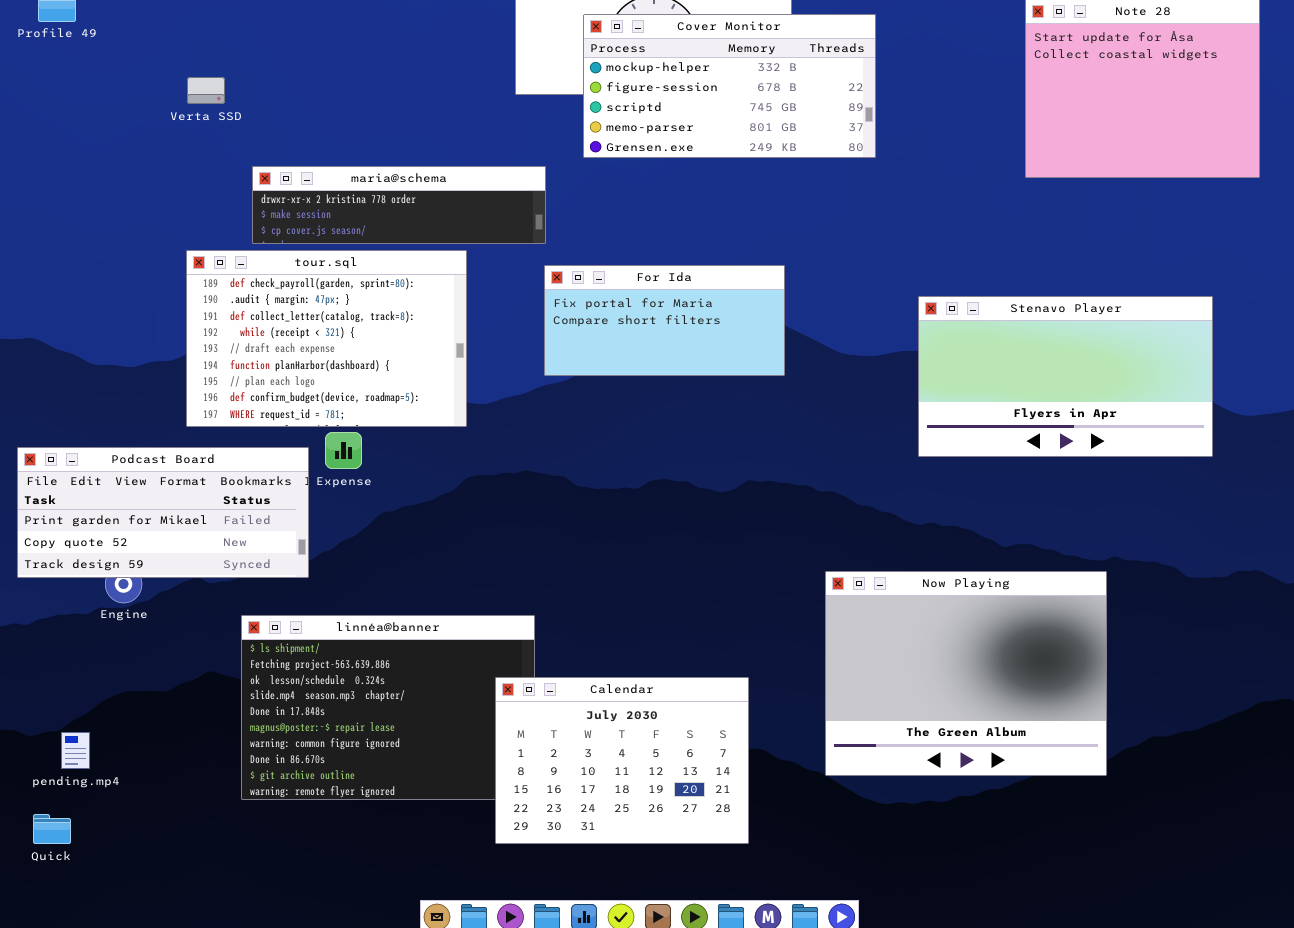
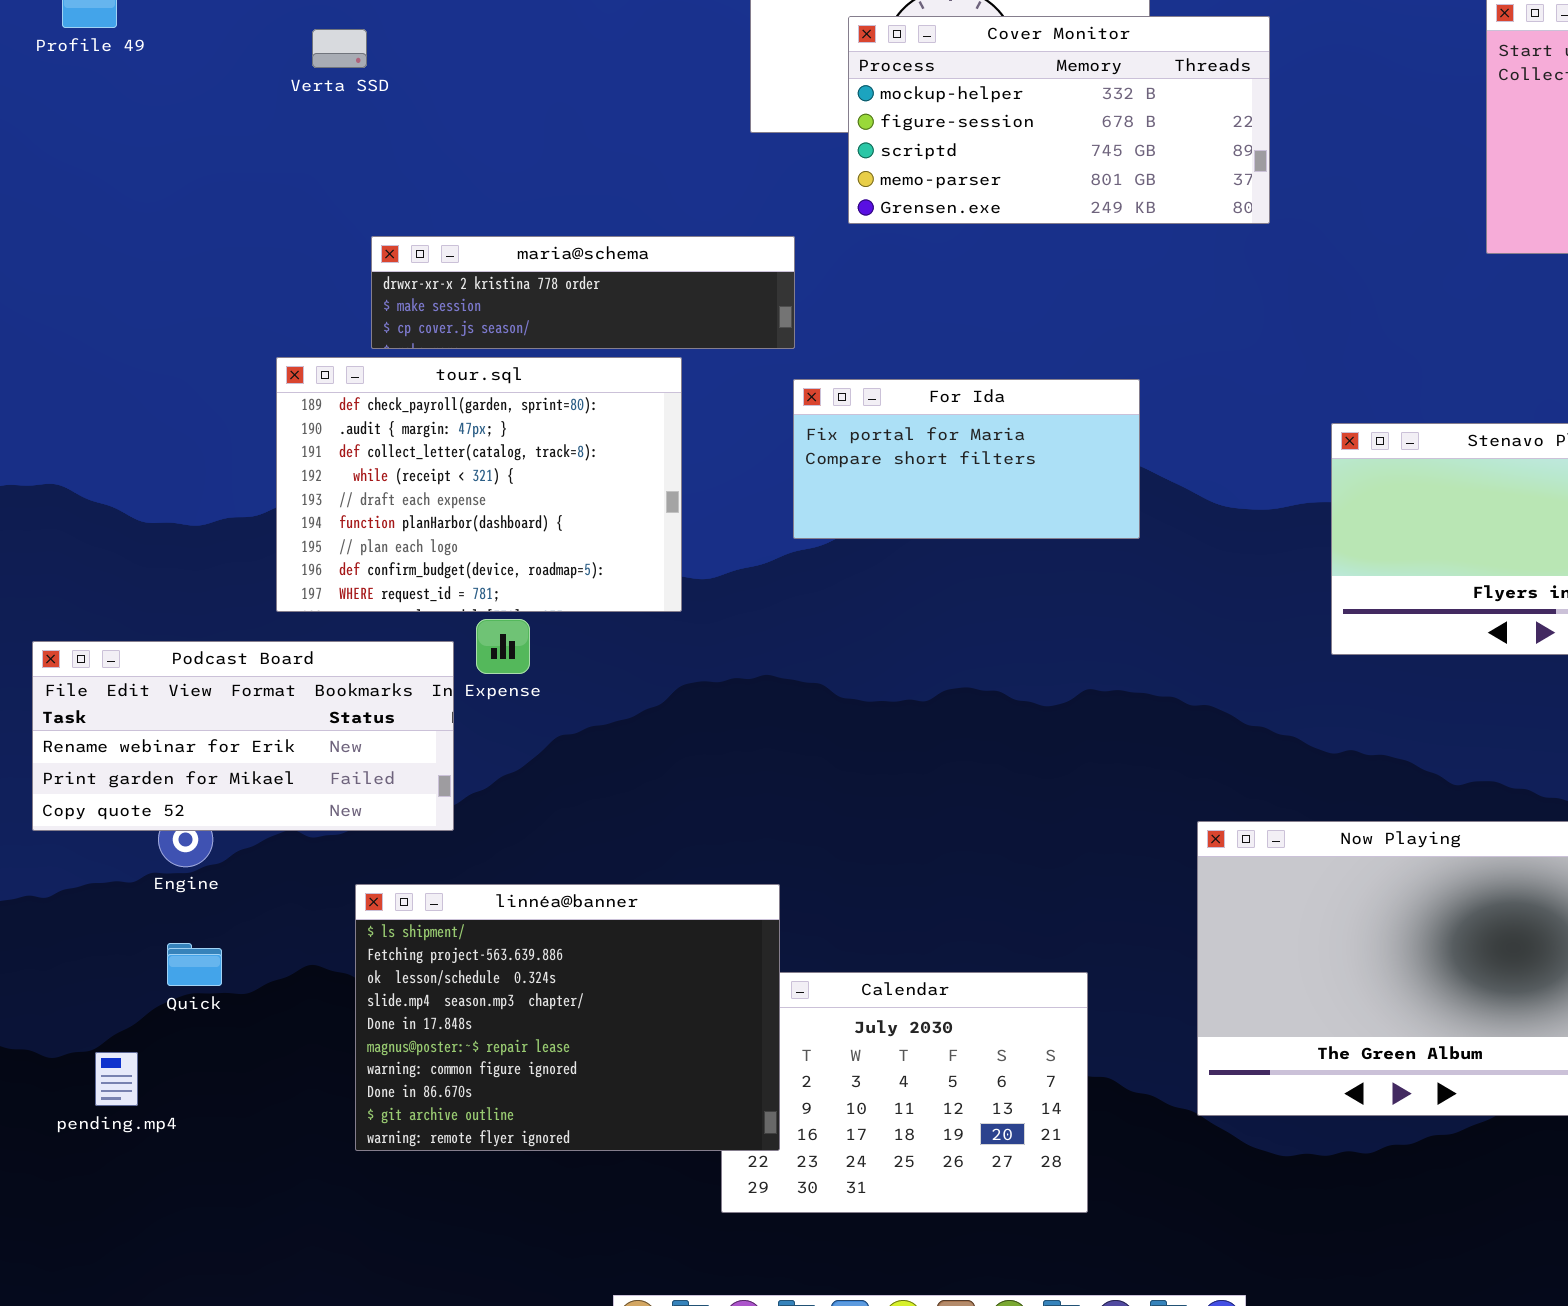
Verta SSD: [187,77,225,104] -> [312,29,367,68], moved
Podcast Board: [17,447,309,578] -> [32,641,454,831], scrolled up 1 row
linnéa@banner: [241,615,535,800] -> [355,884,780,1151], raised
Quick: [33,814,71,844] -> [167,943,222,986], moved

